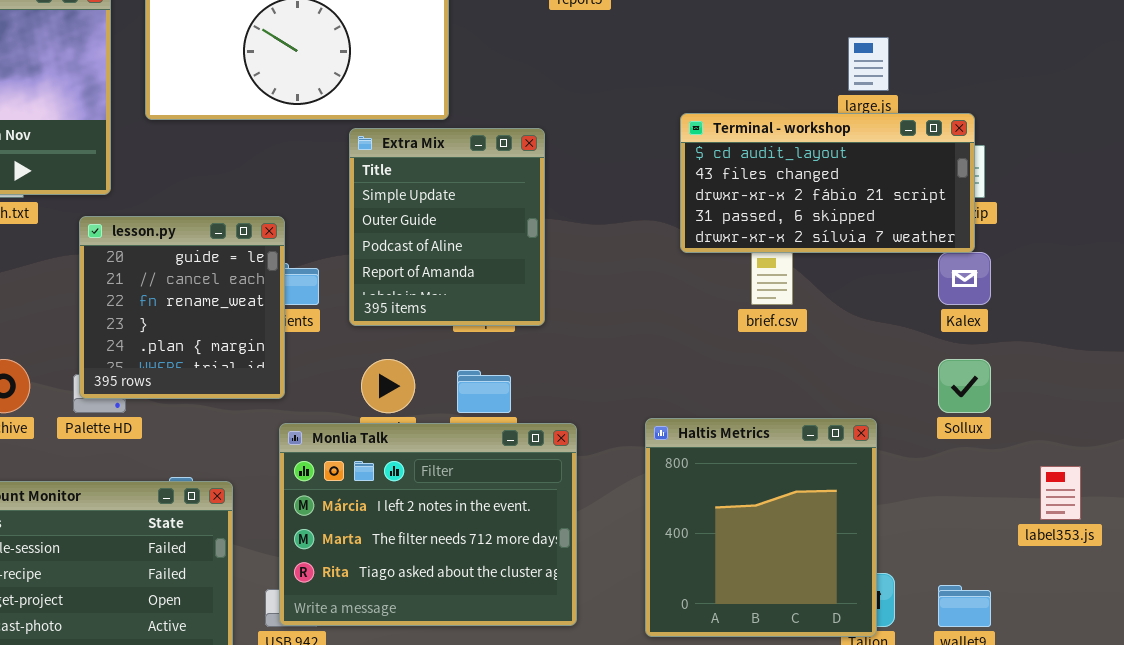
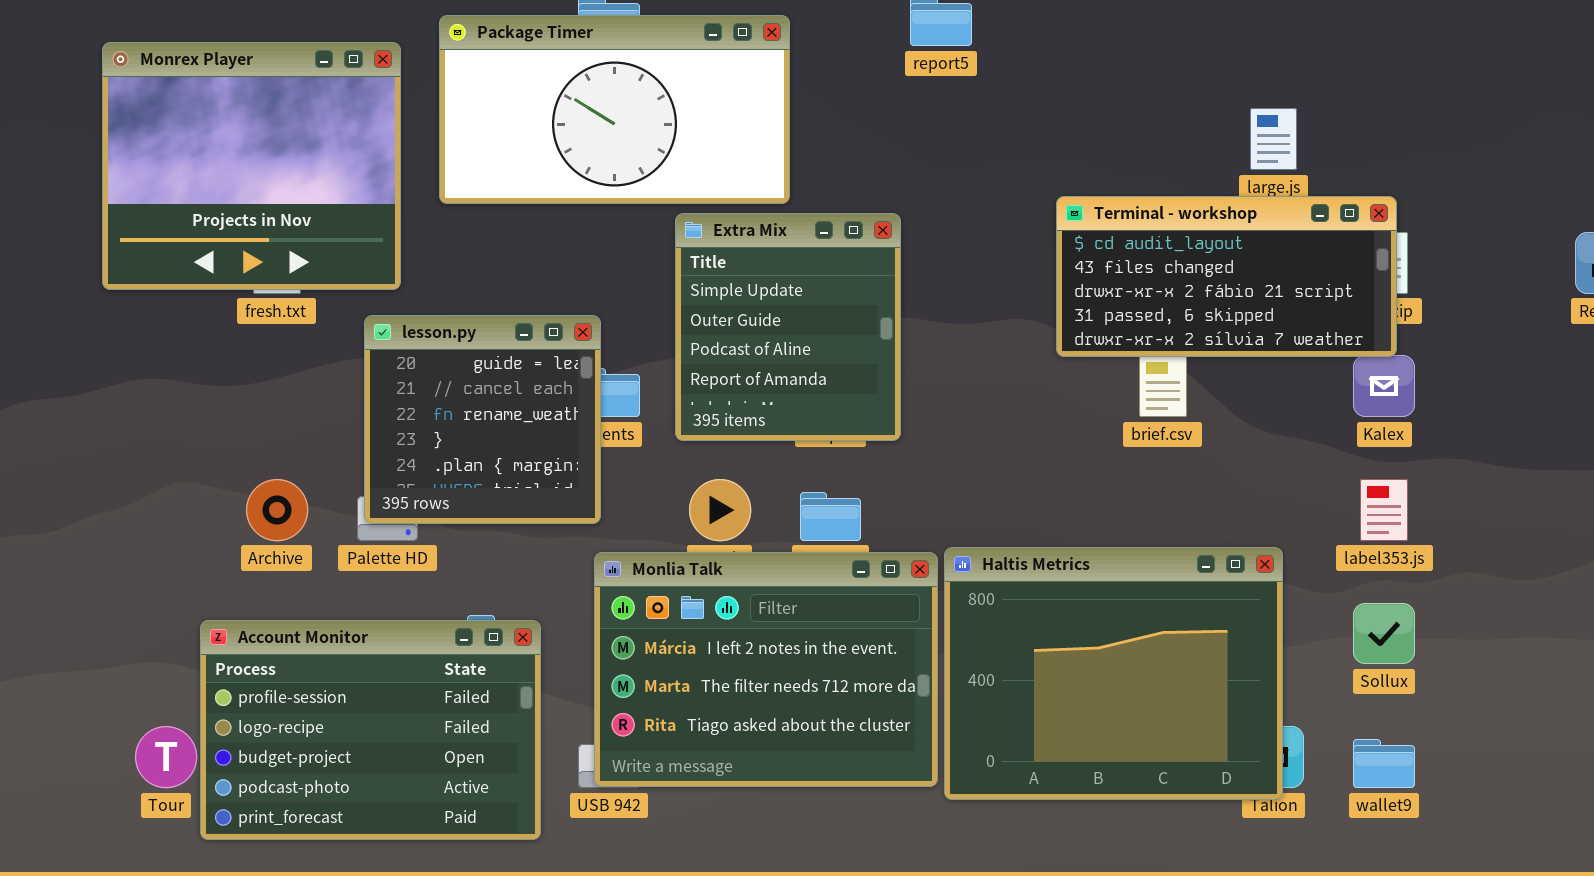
Sollux: [938,359,991,413] -> [1353,603,1415,664], moved
Haltis Metrics: [645,418,877,637] -> [944,547,1283,800], resized
label353.js: [1040,466,1081,520] -> [1360,479,1408,541], moved

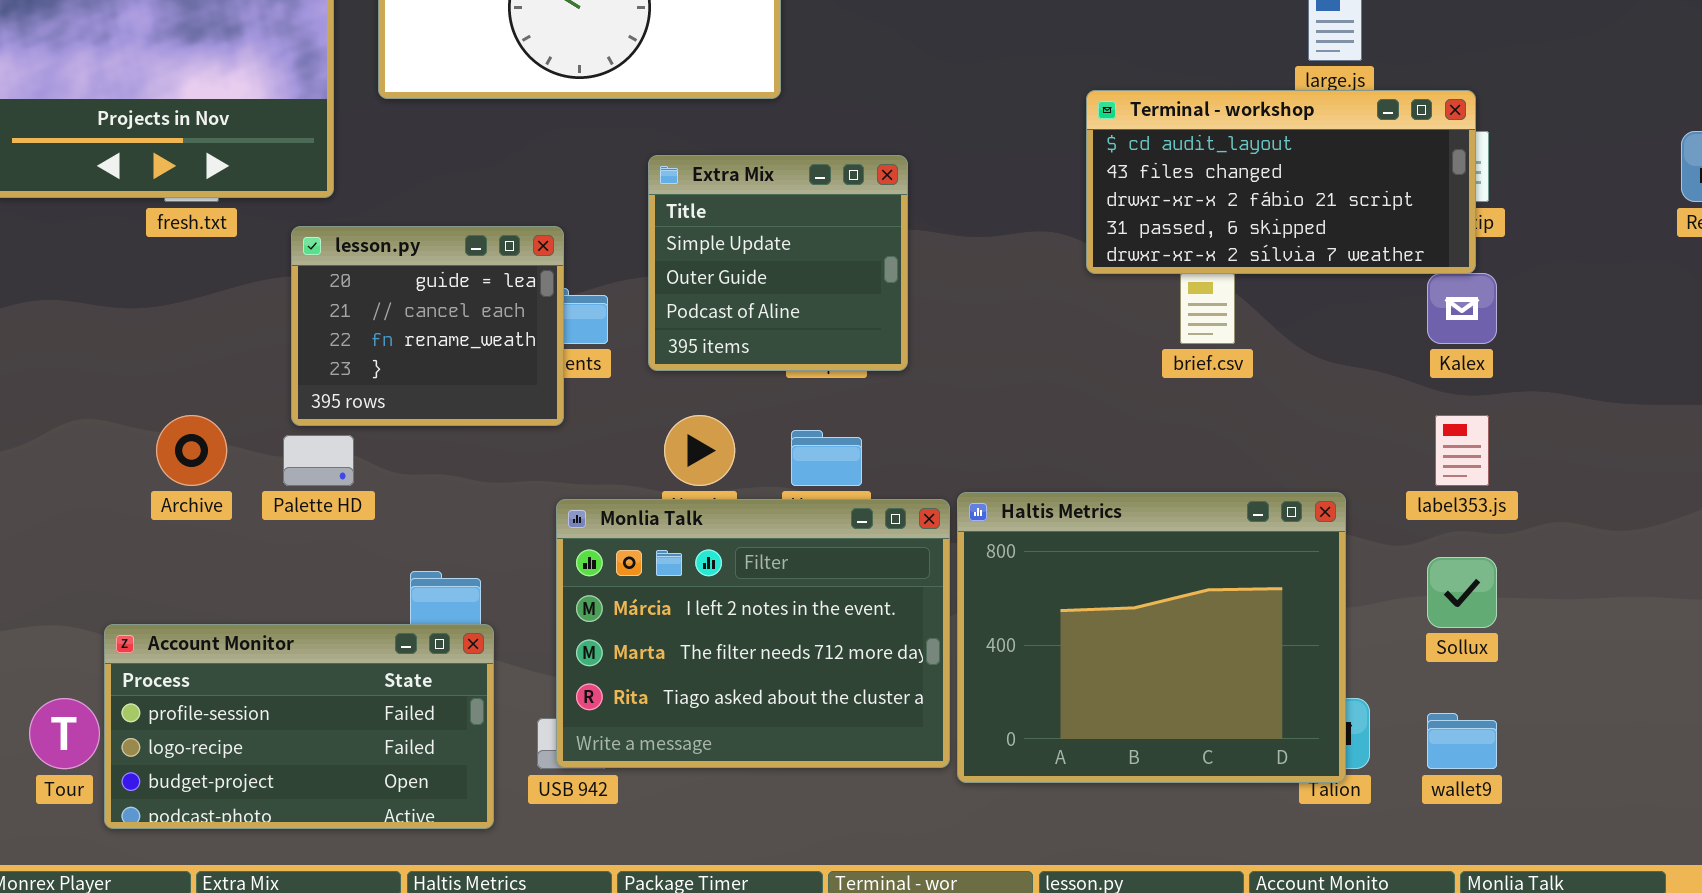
Extra Mix: [675,213,901,441] -> [648,155,908,371], resized
lesson.py: [364,315,601,524] -> [291,226,564,426], resized
Account Monitor: [200,620,541,840] -> [104,624,494,829], resized

